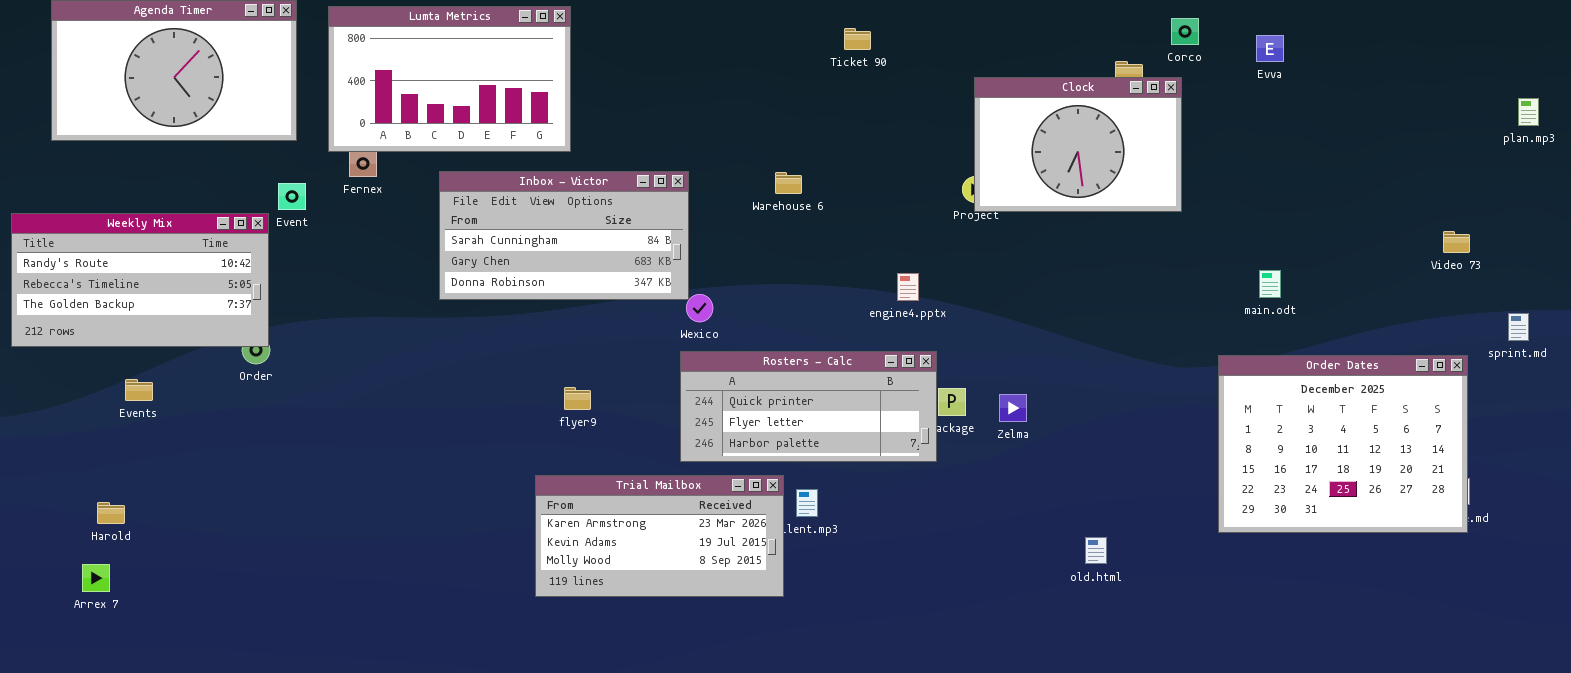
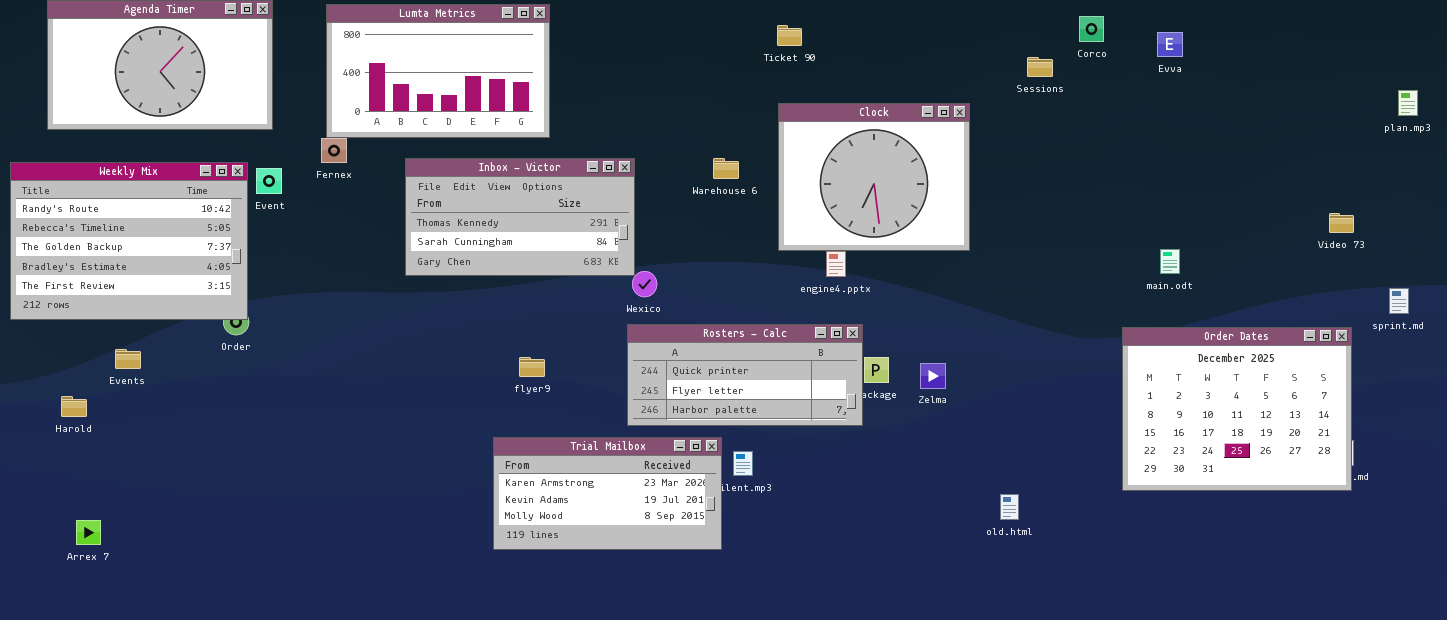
Lumta Metrics: [328,6,571,152] -> [326,4,550,138], moved
Clock: [974,77,1182,212] -> [778,103,970,251], moved, resized
Inbox - Victor: [439,171,689,300] -> [405,158,635,276], scrolled up 1 row
Weekly Mix: [11,213,269,347] -> [10,162,248,320], resized
Harold: [97,502,125,524] -> [61,396,87,417], moved

